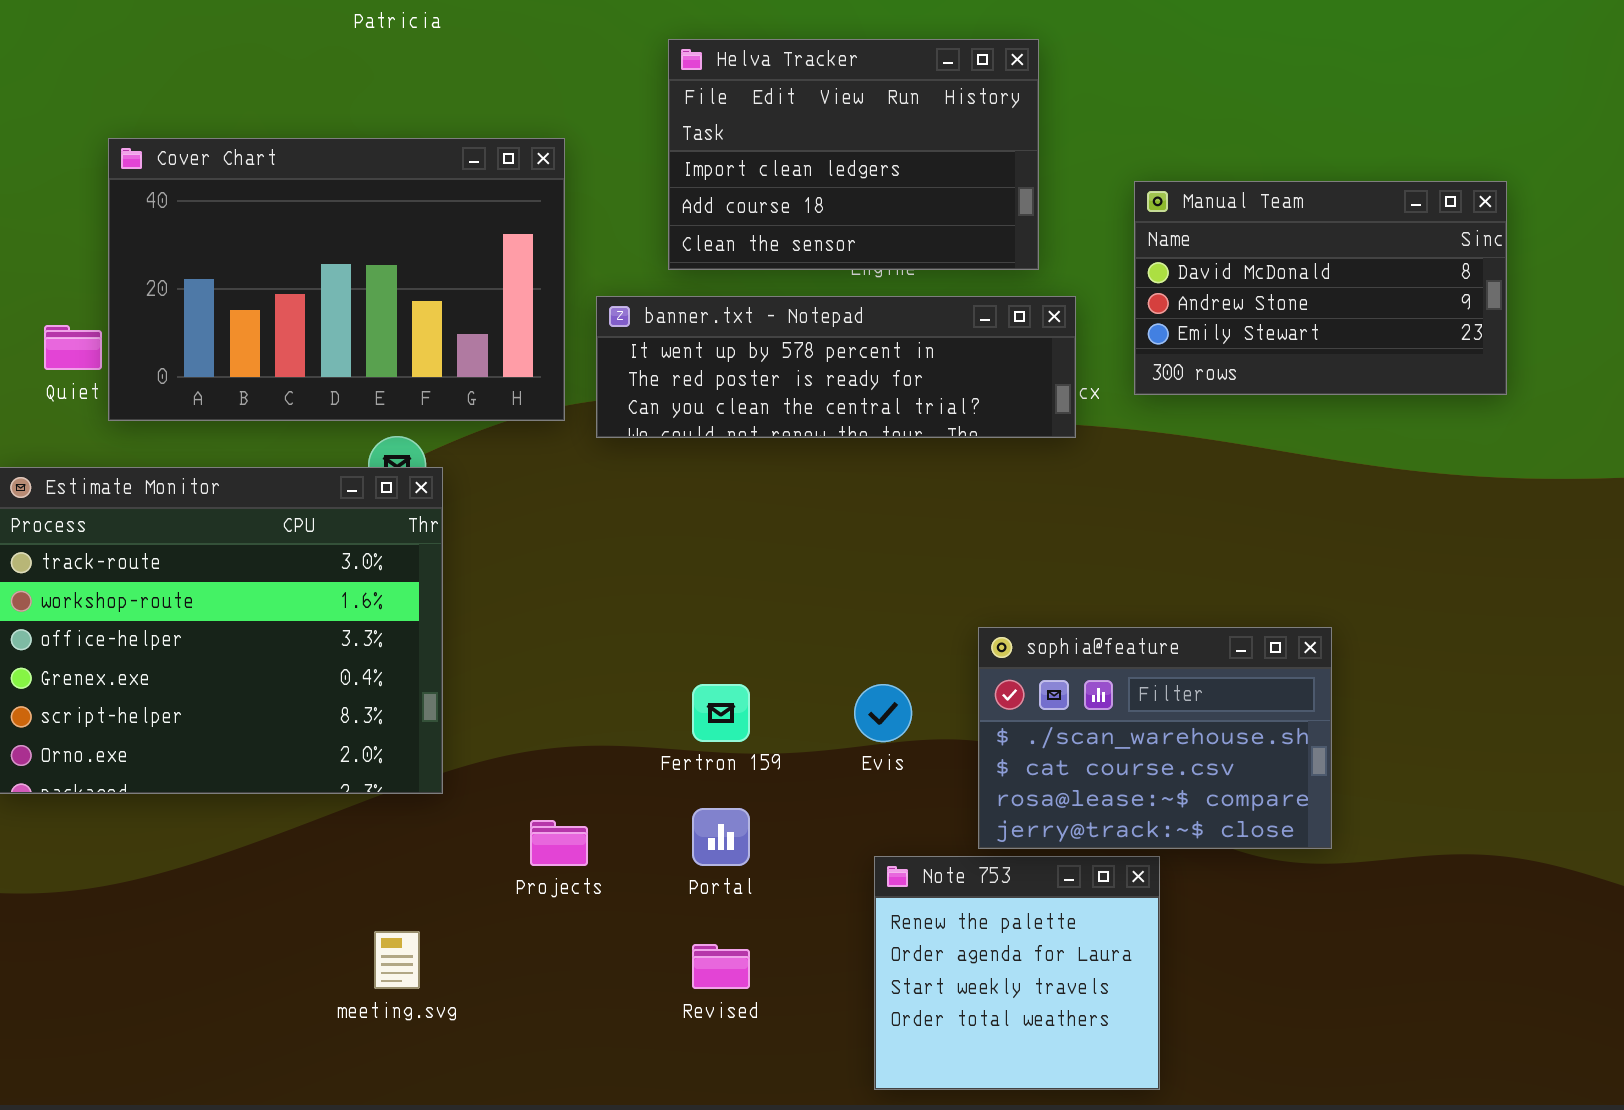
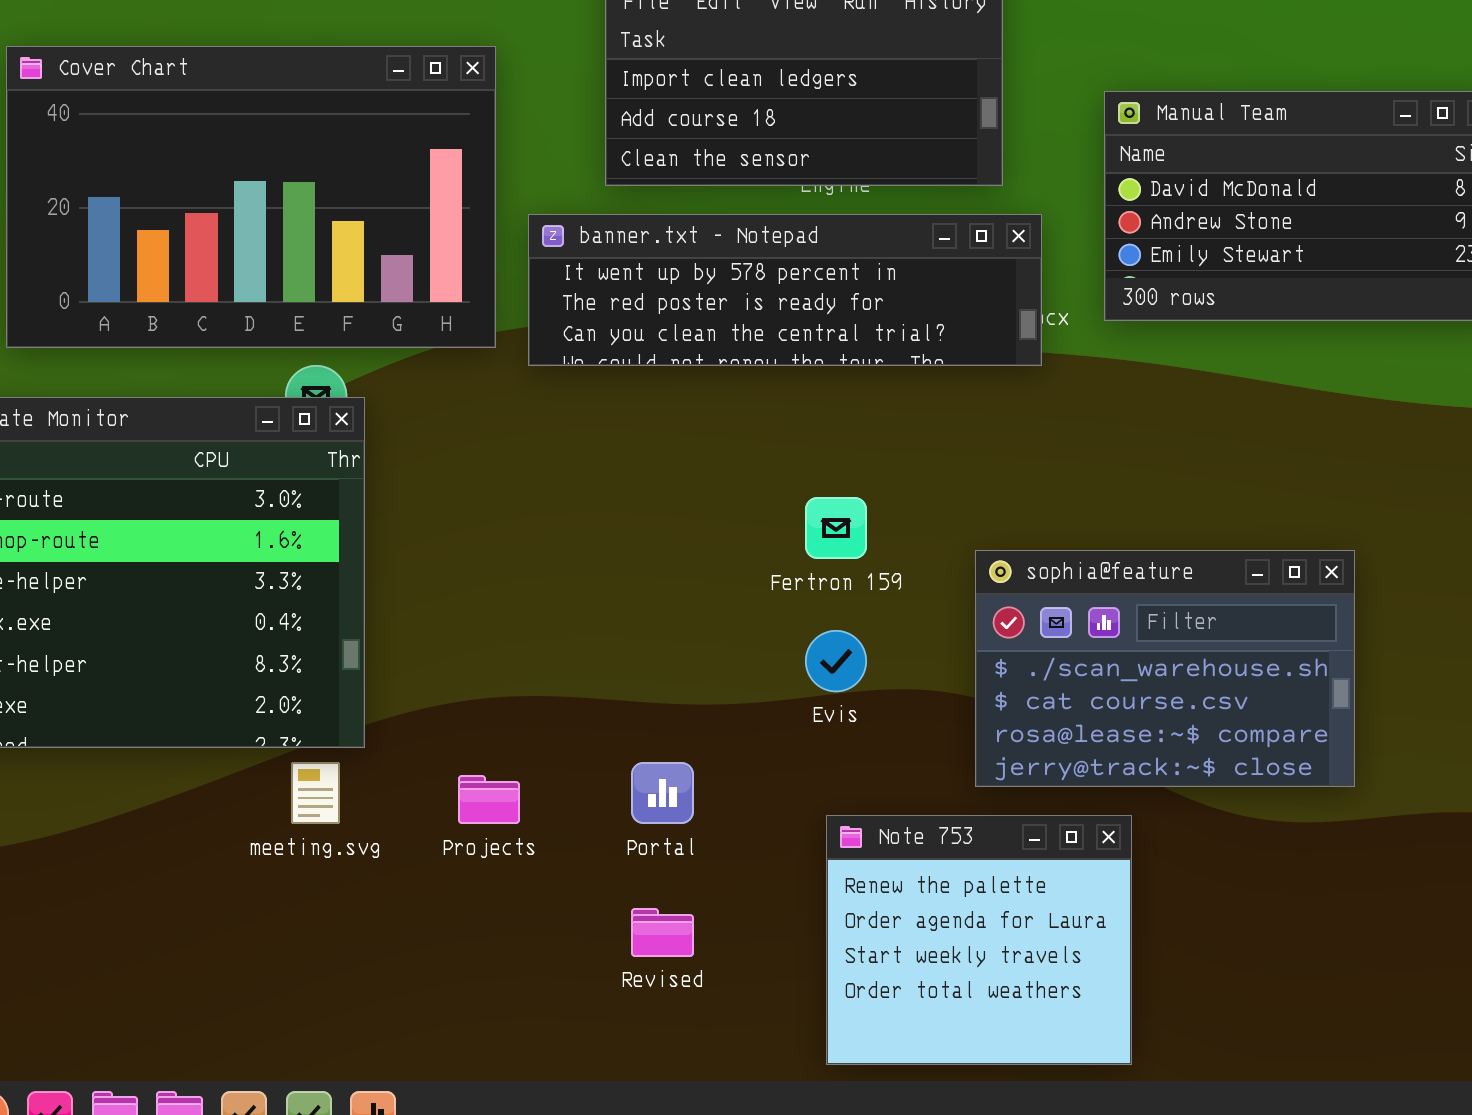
sophia@feature: [978,627,1332,849] -> [975,550,1355,787], moved
Fertron 159: [692,684,750,742] -> [805,497,867,559], moved
meeting.svg: [374,931,420,989] -> [291,762,340,824], moved

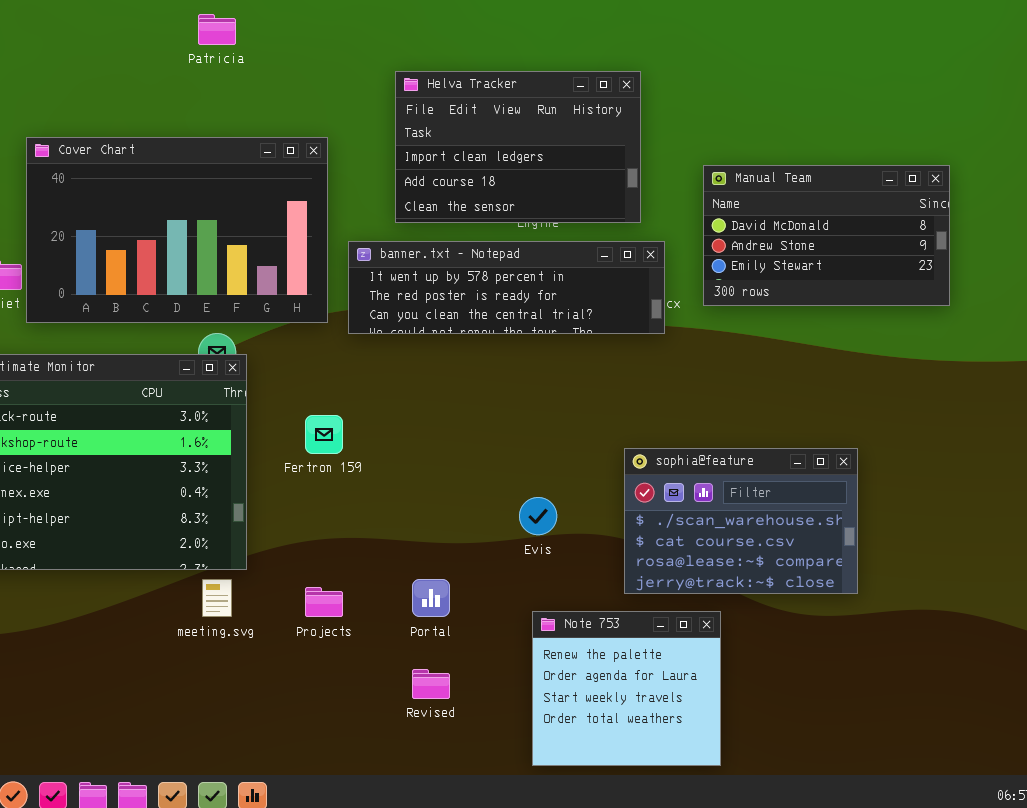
Fertron 159: [805,497,867,559] -> [305,415,343,454], moved

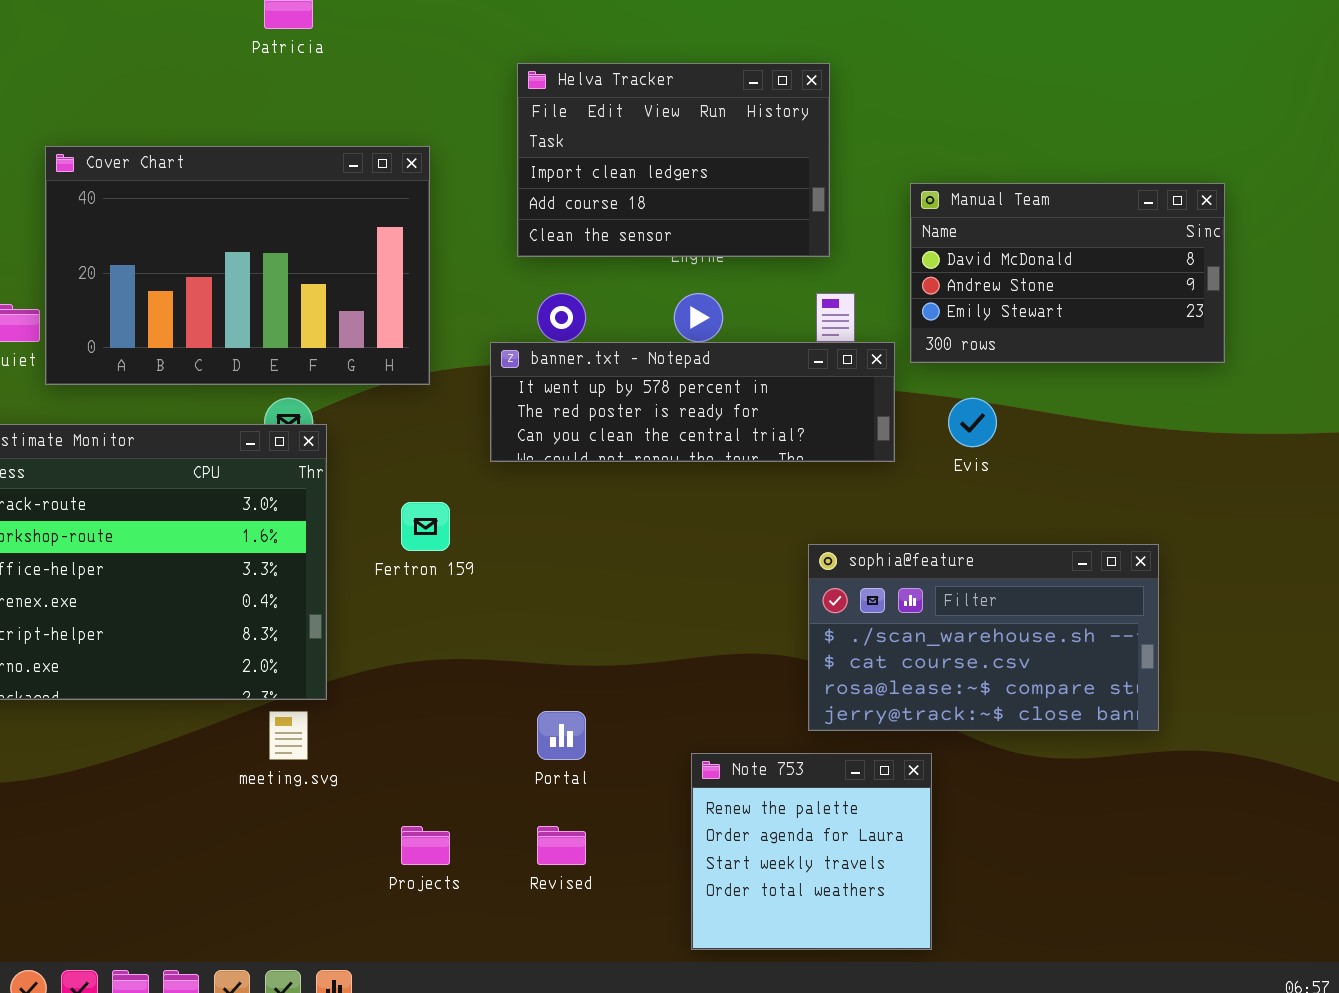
banner.txt - Notepad: [348,241,665,334] -> [490,342,895,462], moved
sophia@feature: [624,448,858,594] -> [808,544,1159,731], resized
Evis: [519,497,557,535] -> [948,398,997,447], moved
Projects: [305,587,343,617] -> [401,826,450,865], moved

